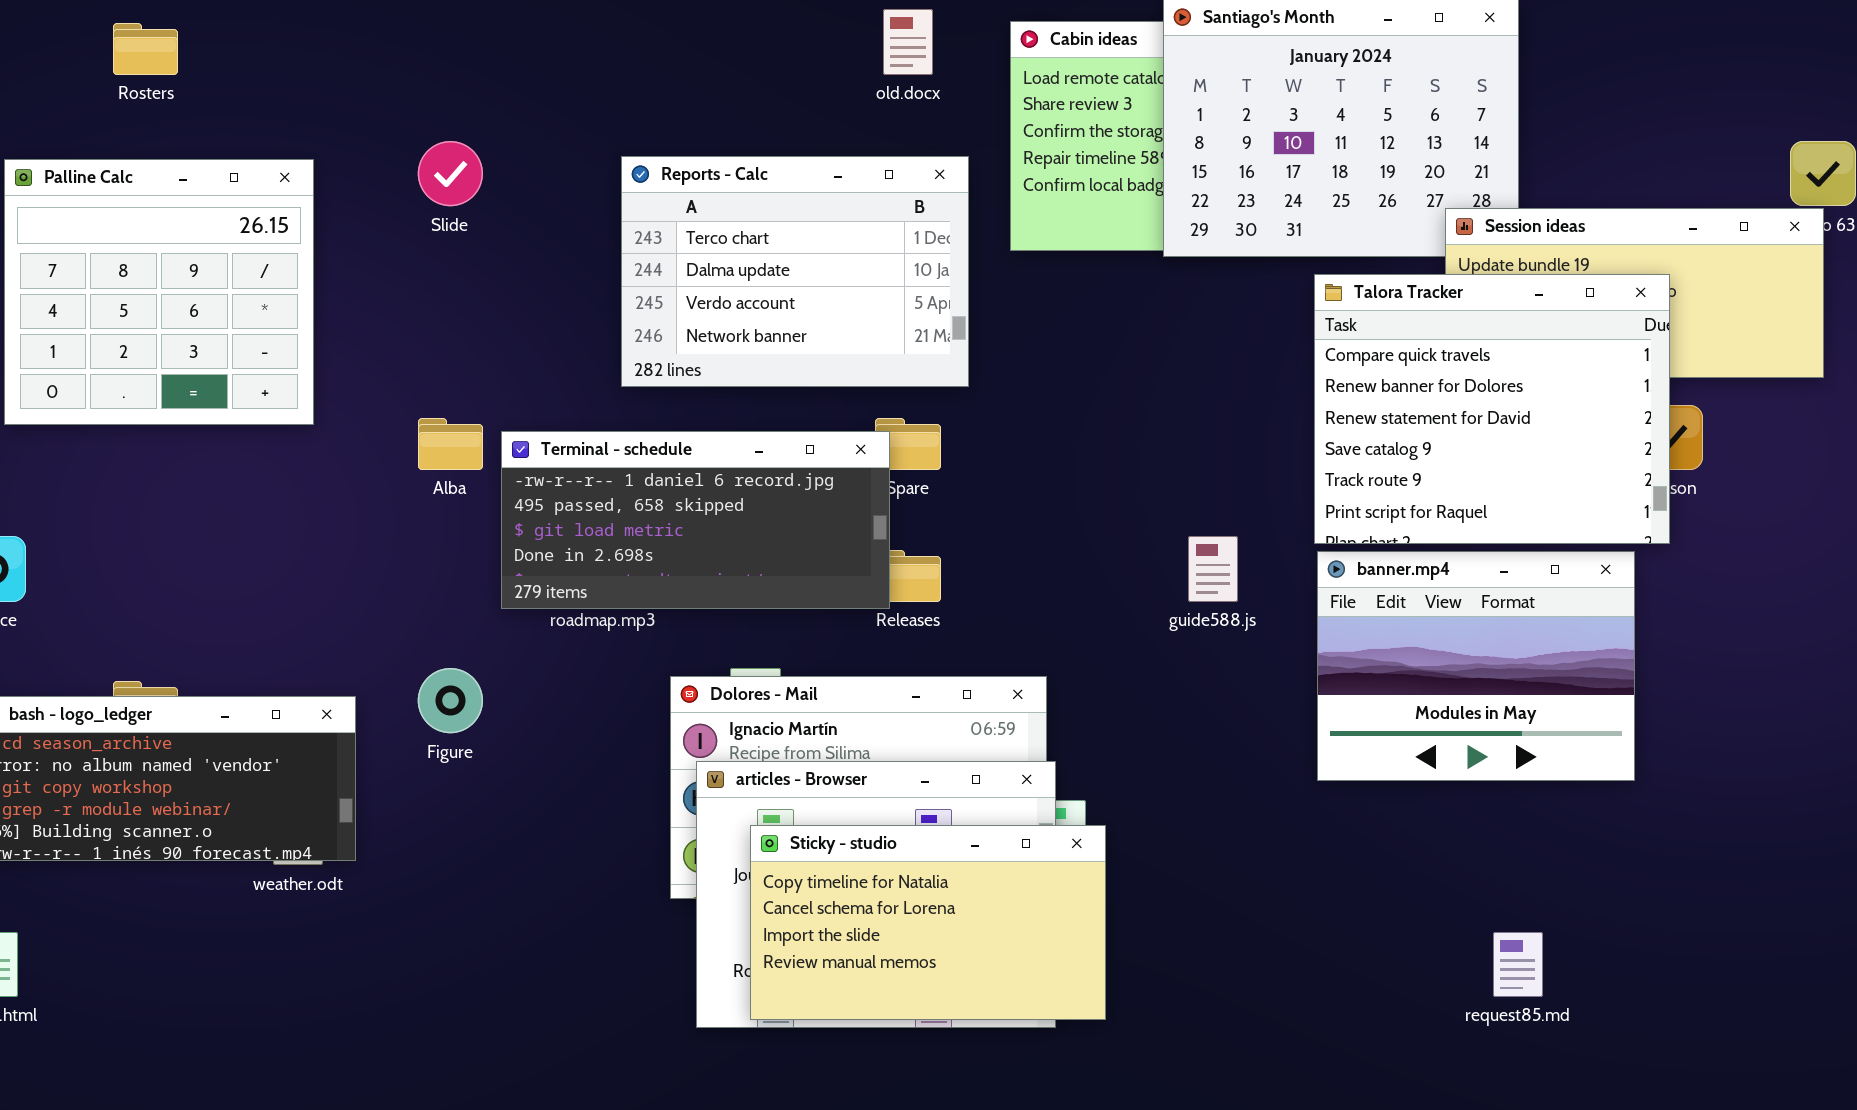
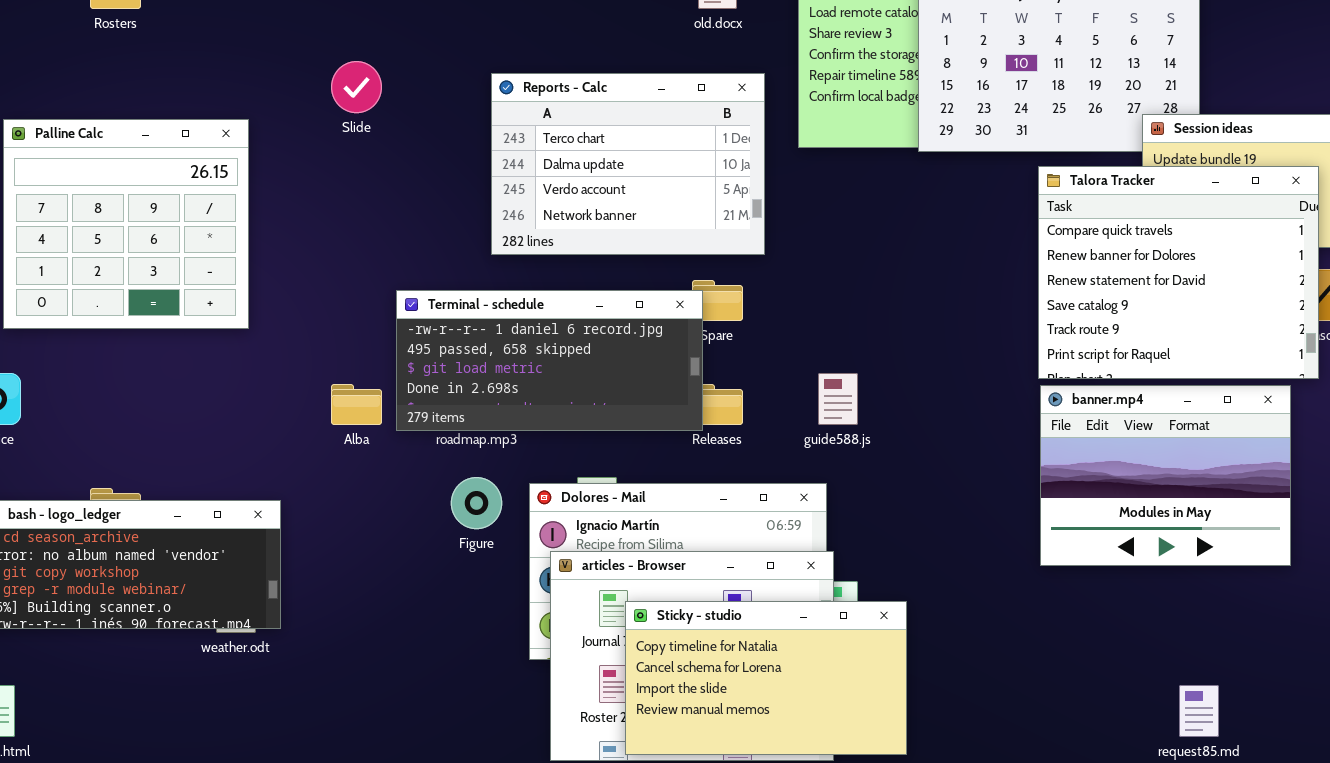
Palline Calc: [4,159,314,425] -> [3,119,249,329], moved
Alba: [418,418,483,470] -> [331,384,382,425], moved
guide588.js: [1188,536,1238,602] -> [818,373,858,425], moved
Figure: [418,668,483,733] -> [451,477,502,529], moved
Sticky - studio: [750,825,1106,1020] -> [625,601,907,755], moved

